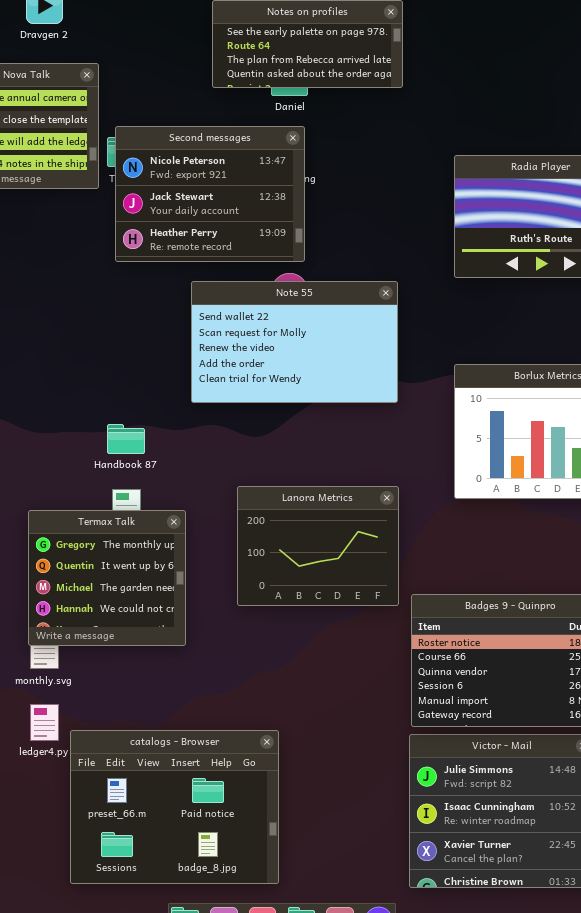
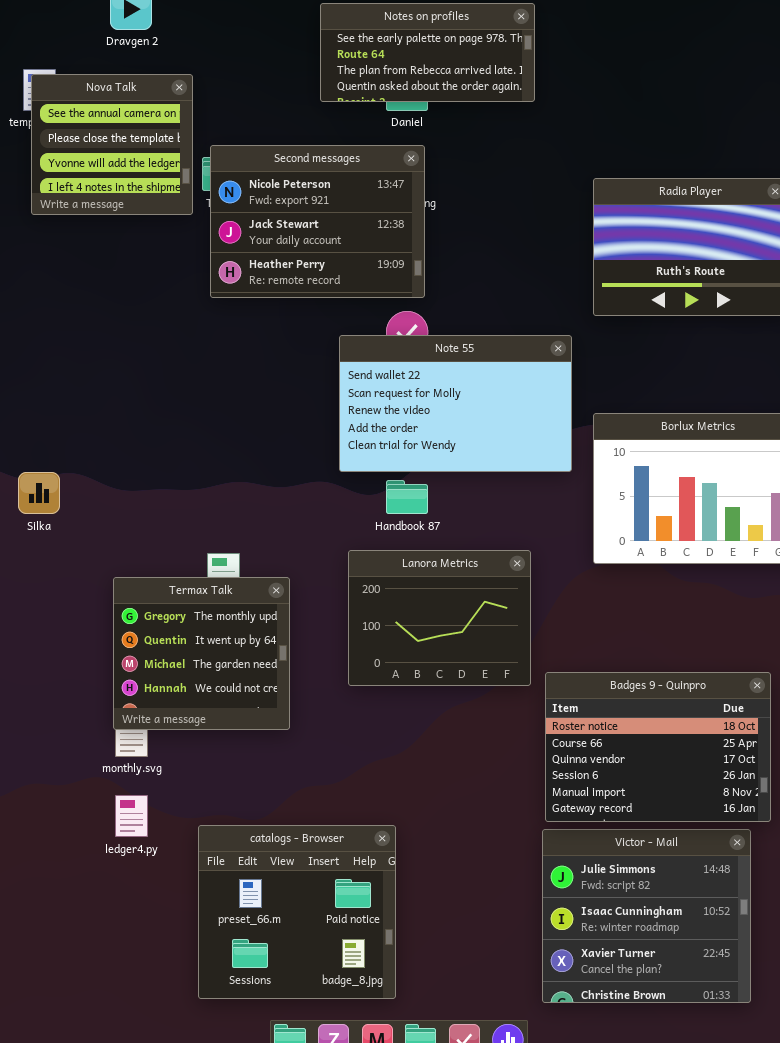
Note 55: [191,281,398,403] -> [339,335,572,472], moved
Handbook 87: [107,424,145,454] -> [386,480,428,514], moved
catalogs - Browser: [70,730,279,884] -> [198,825,396,999], resized

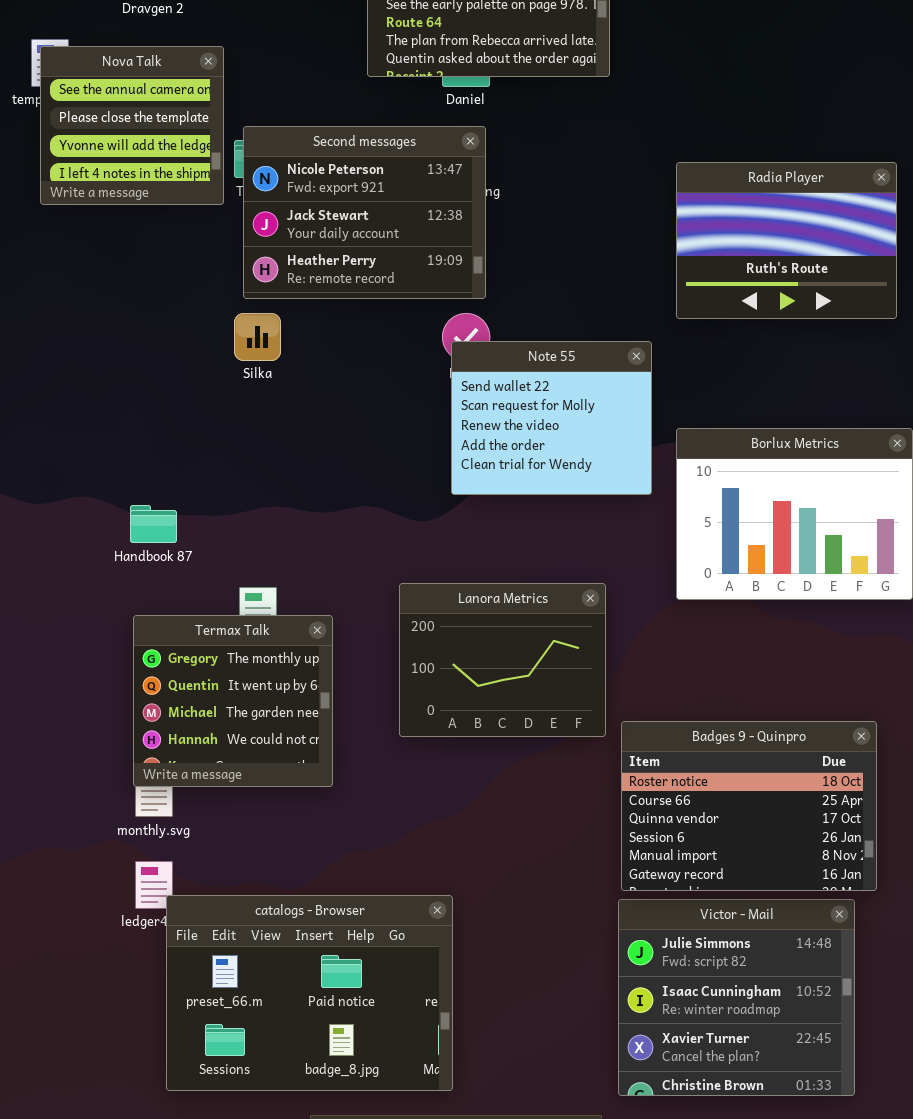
Note 55: [339,335,572,472] -> [451,341,652,495], resized
Silka: [18,472,60,514] -> [234,313,281,361], moved
Handbook 87: [386,480,428,514] -> [130,505,177,543], moved
catalogs - Browser: [198,825,396,999] -> [166,895,453,1091], resized

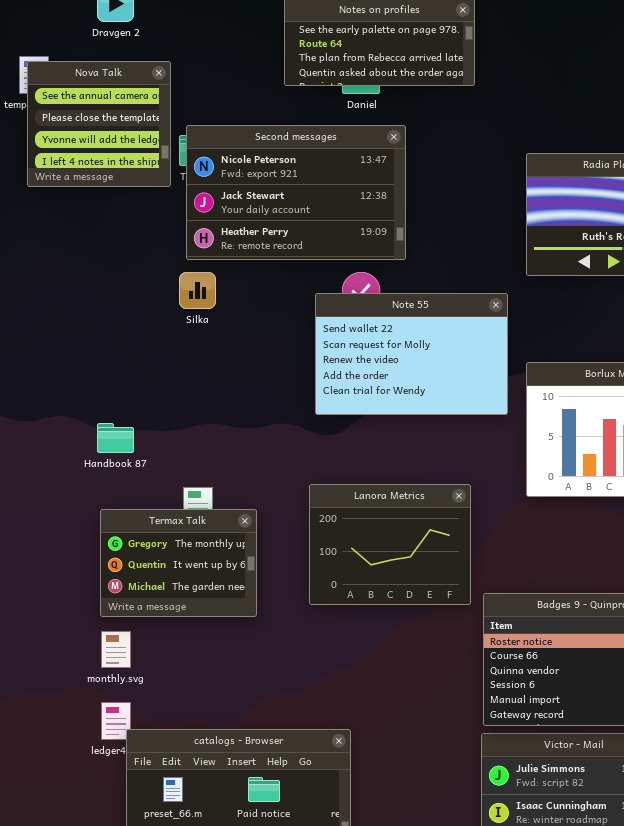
Second messages: [243,126,486,299] -> [186,125,406,260], resized
Note 55: [451,341,652,495] -> [315,293,508,415], resized
Termax Talk: [133,615,333,787] -> [100,509,257,617], resized

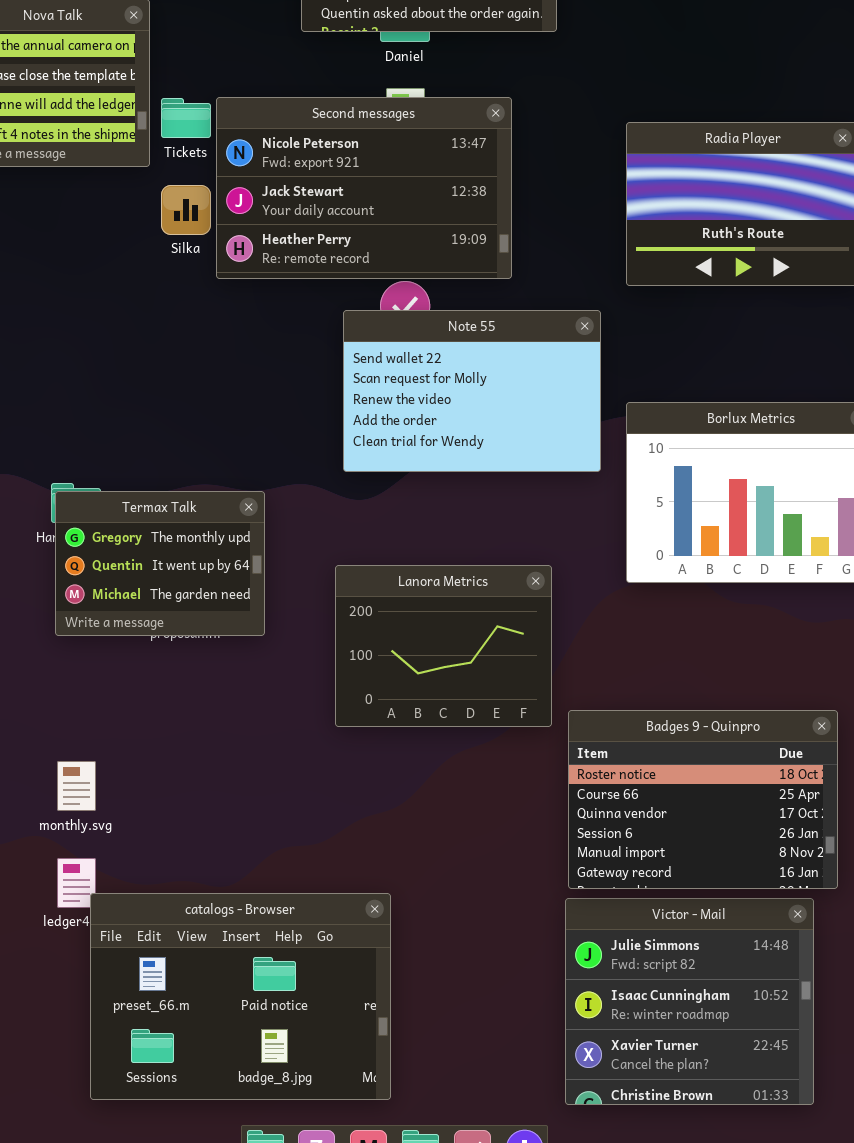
Second messages: [186,125,406,260] -> [216,97,512,279], moved
Silka: [179,272,216,309] -> [161,185,211,235], moved
Termax Talk: [100,509,257,617] -> [55,491,265,636], moved

